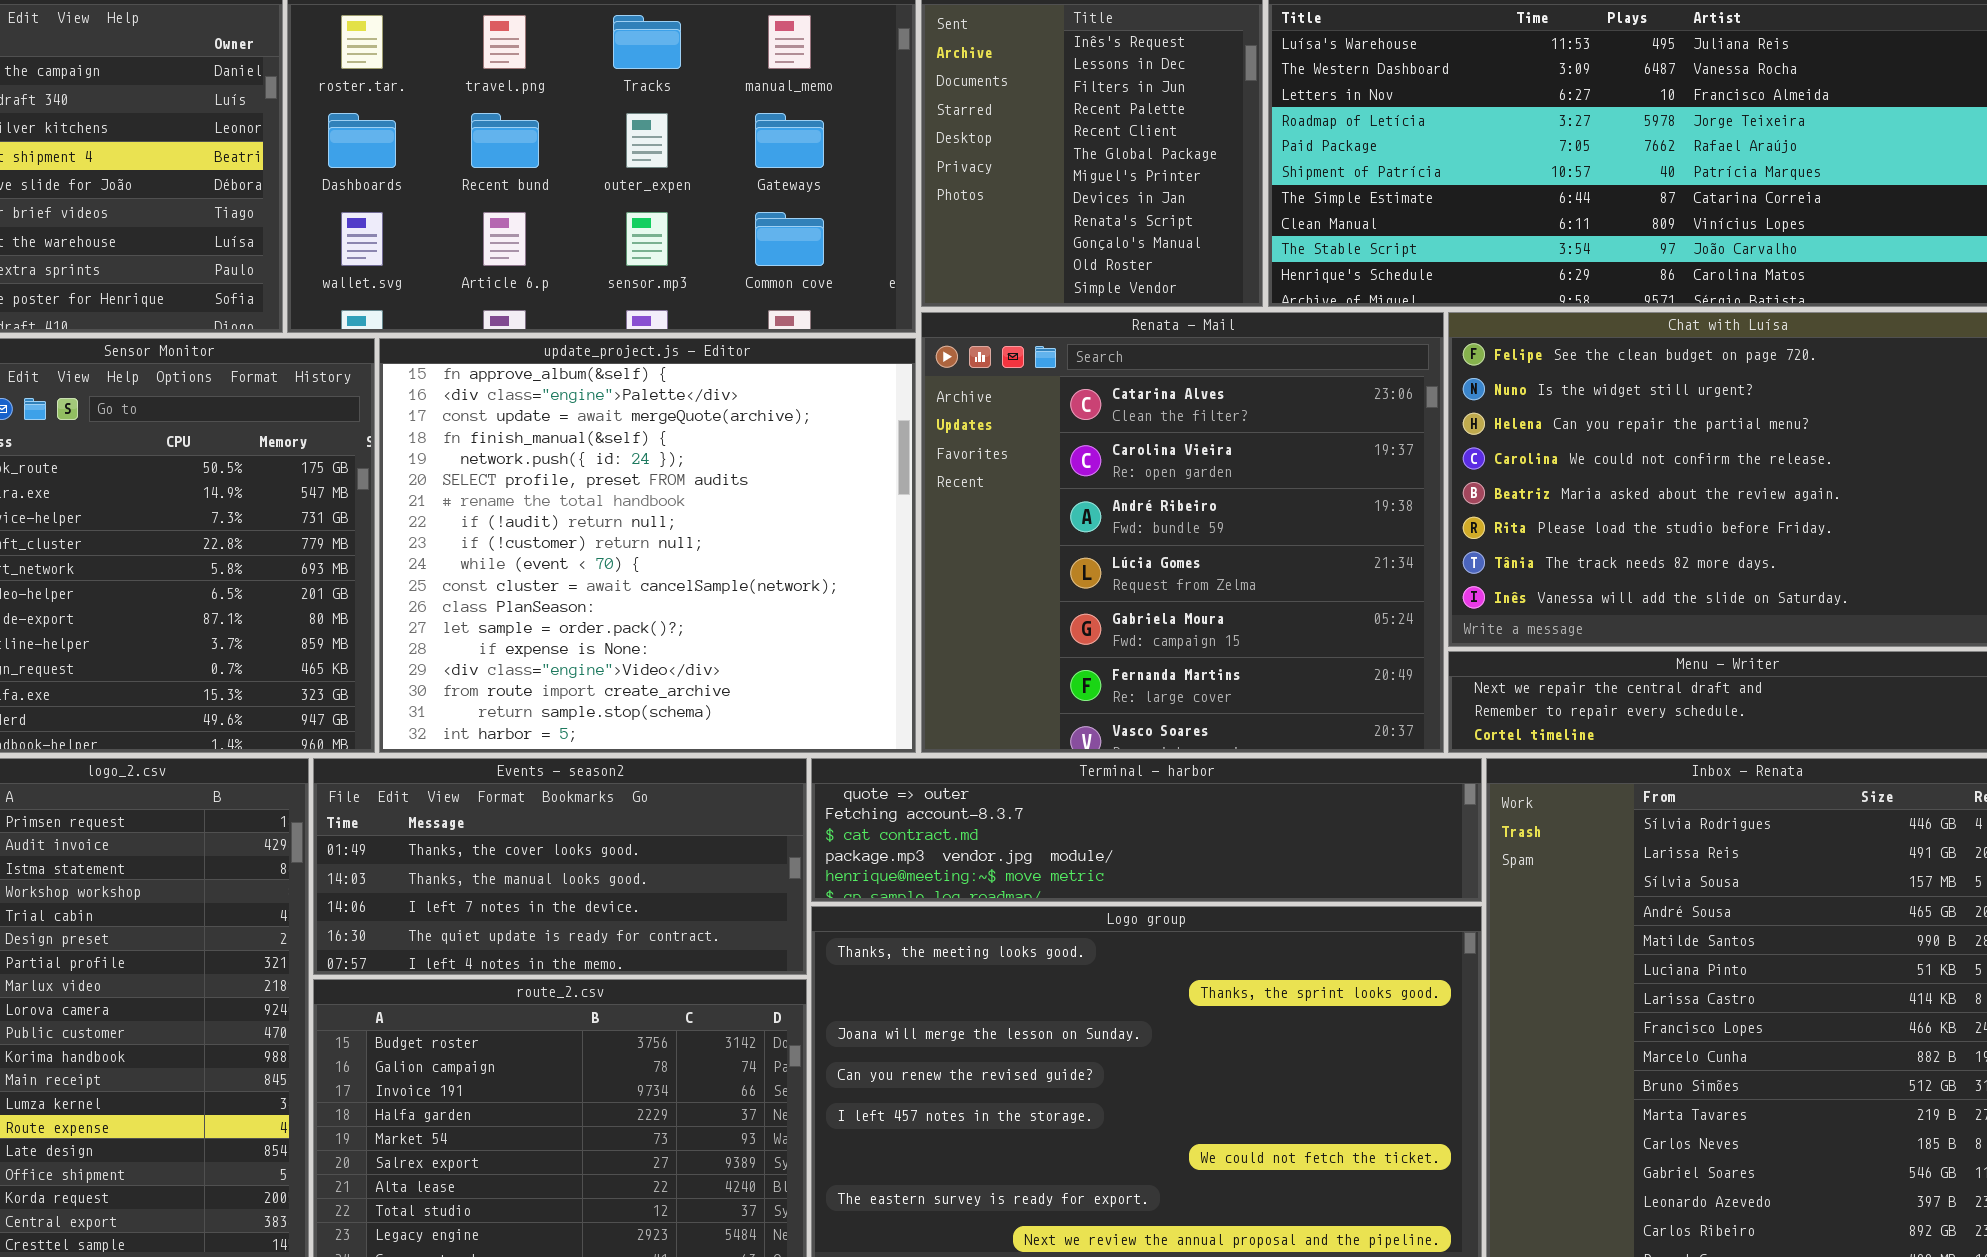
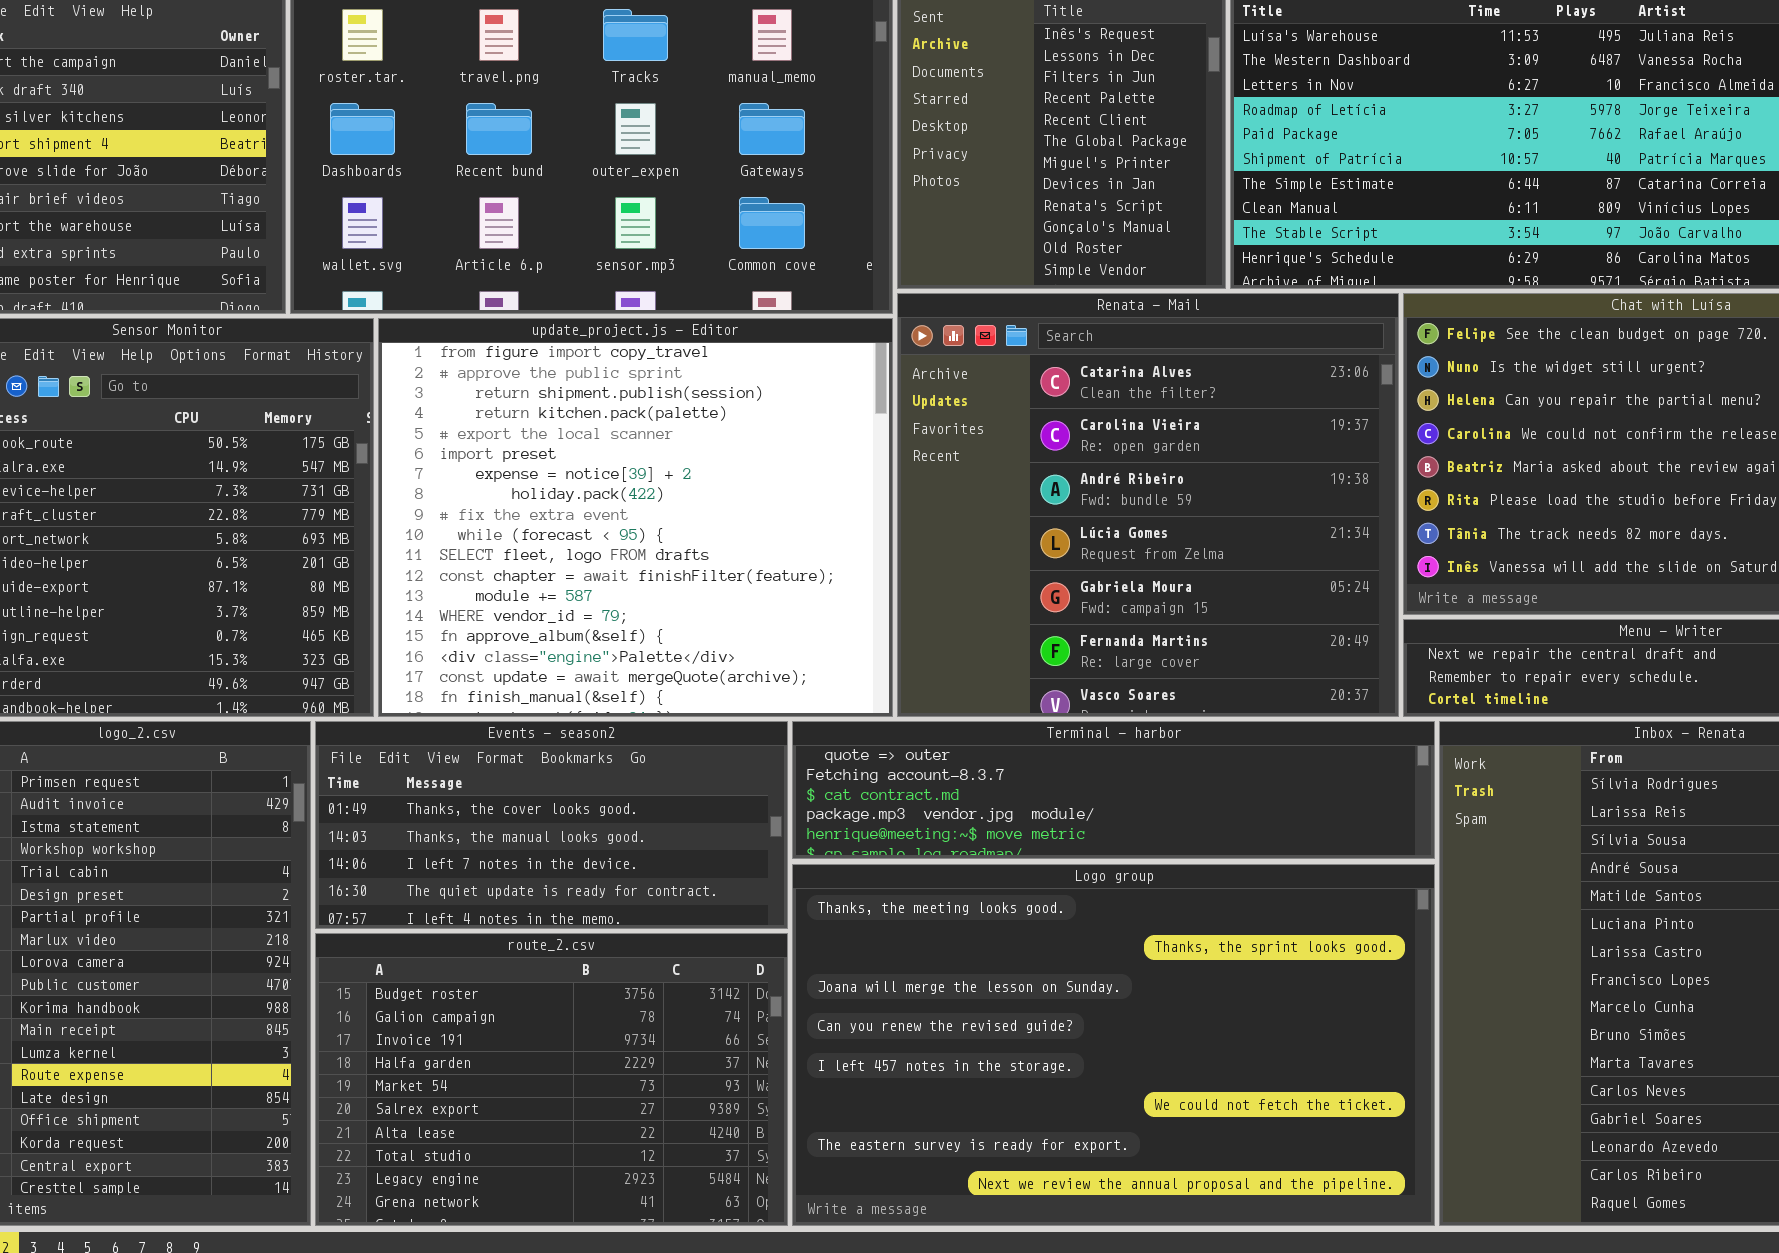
update_project.js - Editor: [379,338,916,753] -> [378,318,893,717], scrolled up 14 rows

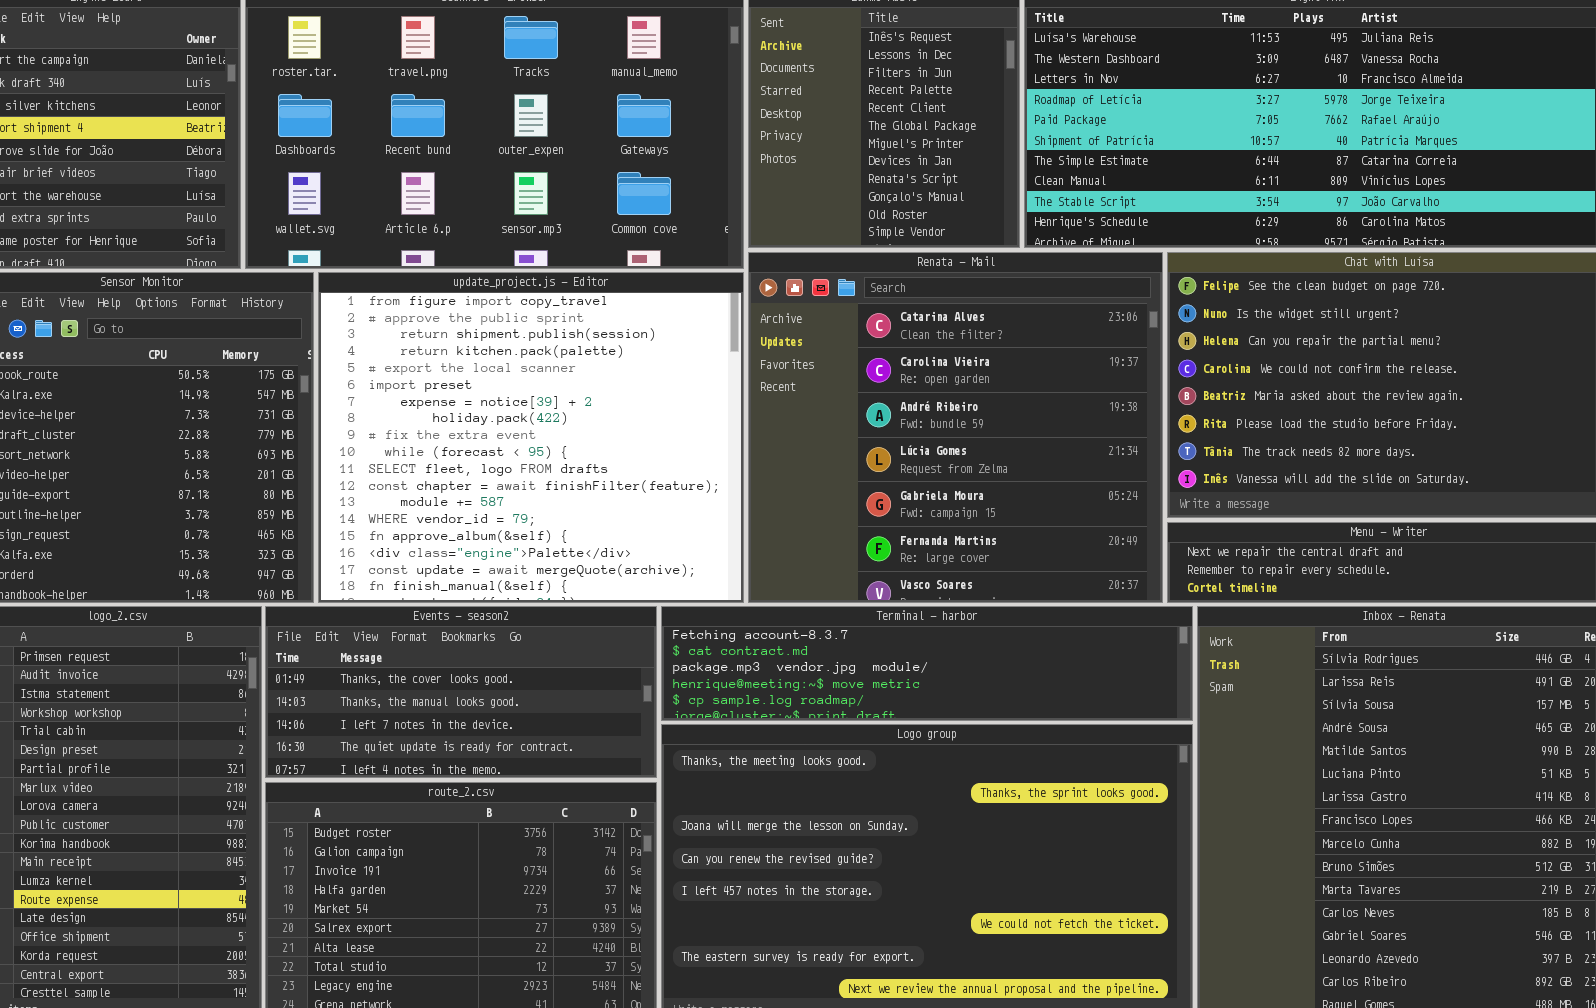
Terminal - harbor: [792,721,1435,859] -> [661,606,1193,721], scrolled down 1 row

